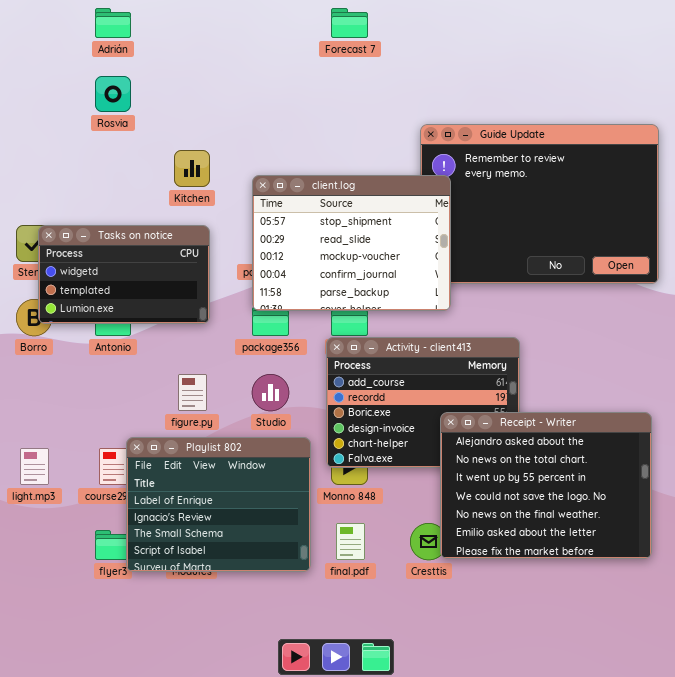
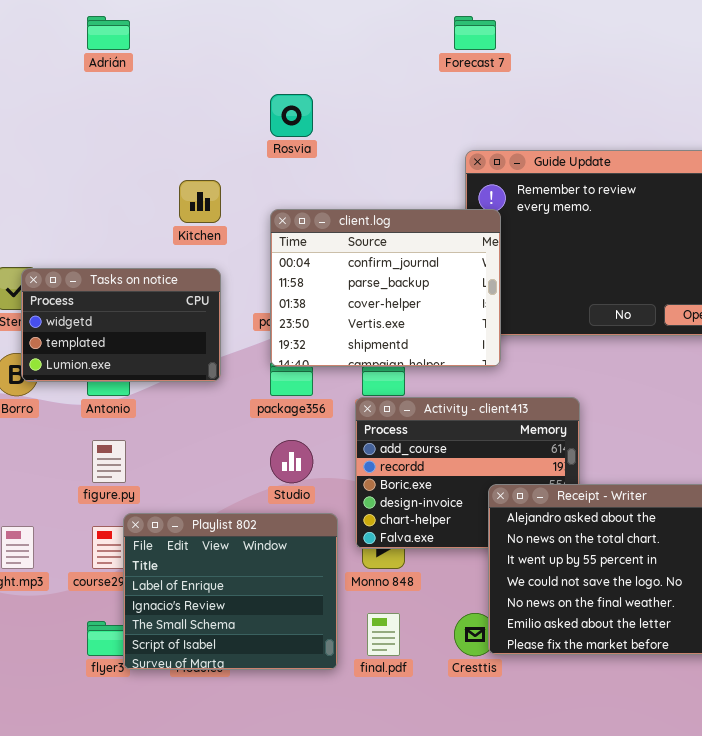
Forecast 7: [331,8,368,38] -> [454,16,496,50], moved
Rosvia: [95,76,131,112] -> [270,94,313,137], moved
client.log: [252,175,451,311] -> [270,209,501,367], scrolled down 3 rows
figure.py: [178,374,207,411] -> [92,440,126,483], moved

